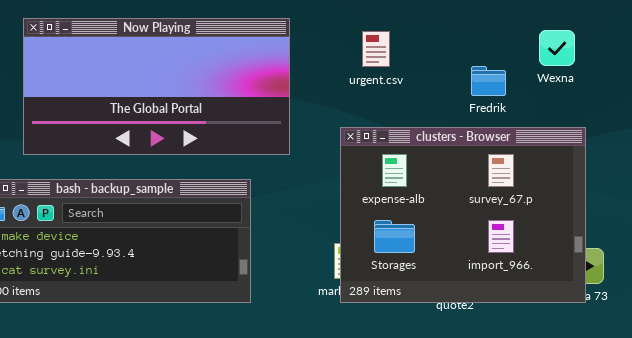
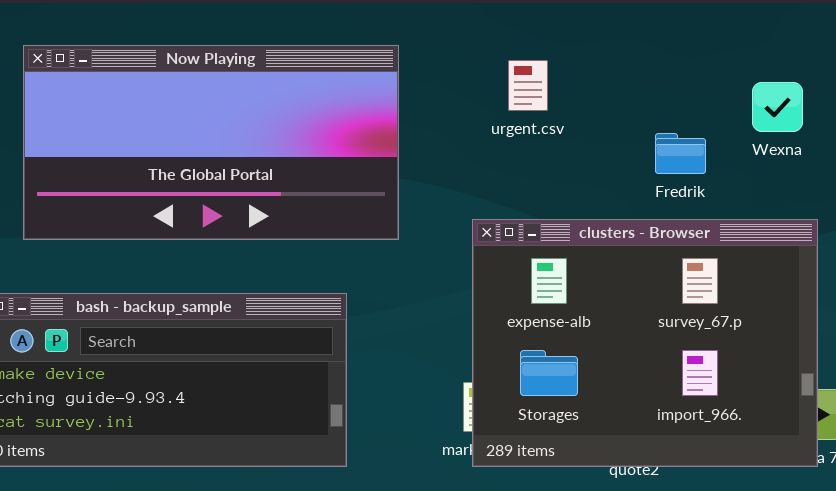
Now Playing: [23,18,290,155] -> [23,45,399,240], moved
urgent.csv: [362,31,390,67] -> [508,60,548,111], moved

